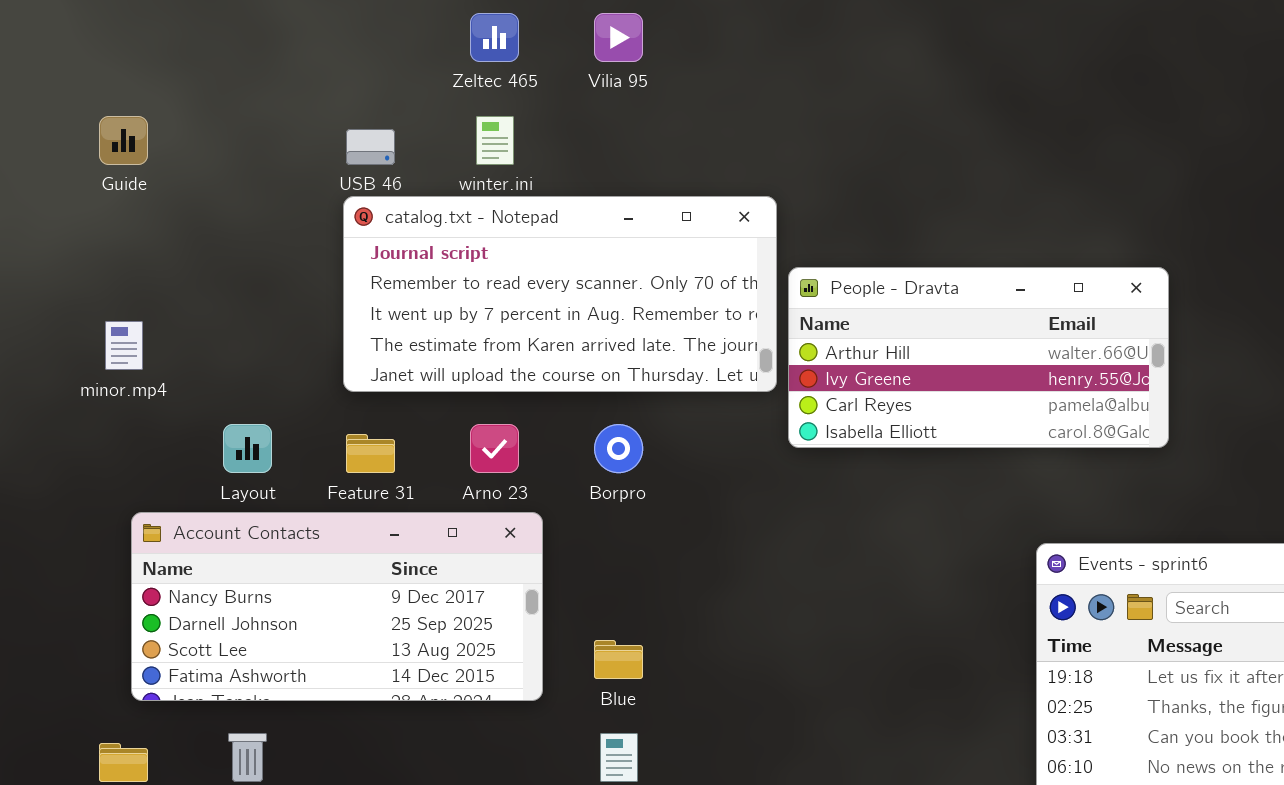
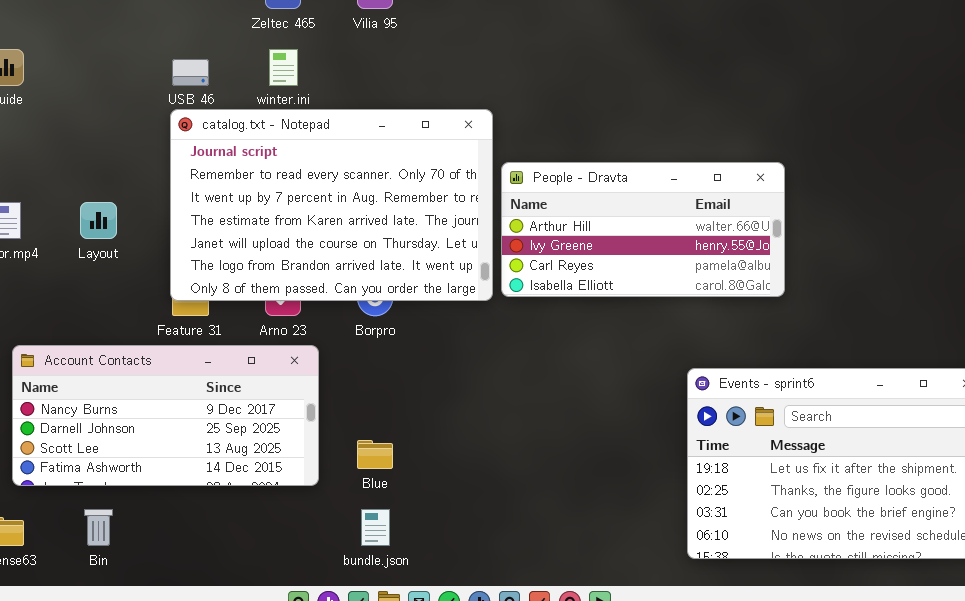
catalog.txt - Notepad: [343,196,777,392] -> [170,109,493,301], resized
Layout: [223,424,272,473] -> [80,202,117,239], moved

